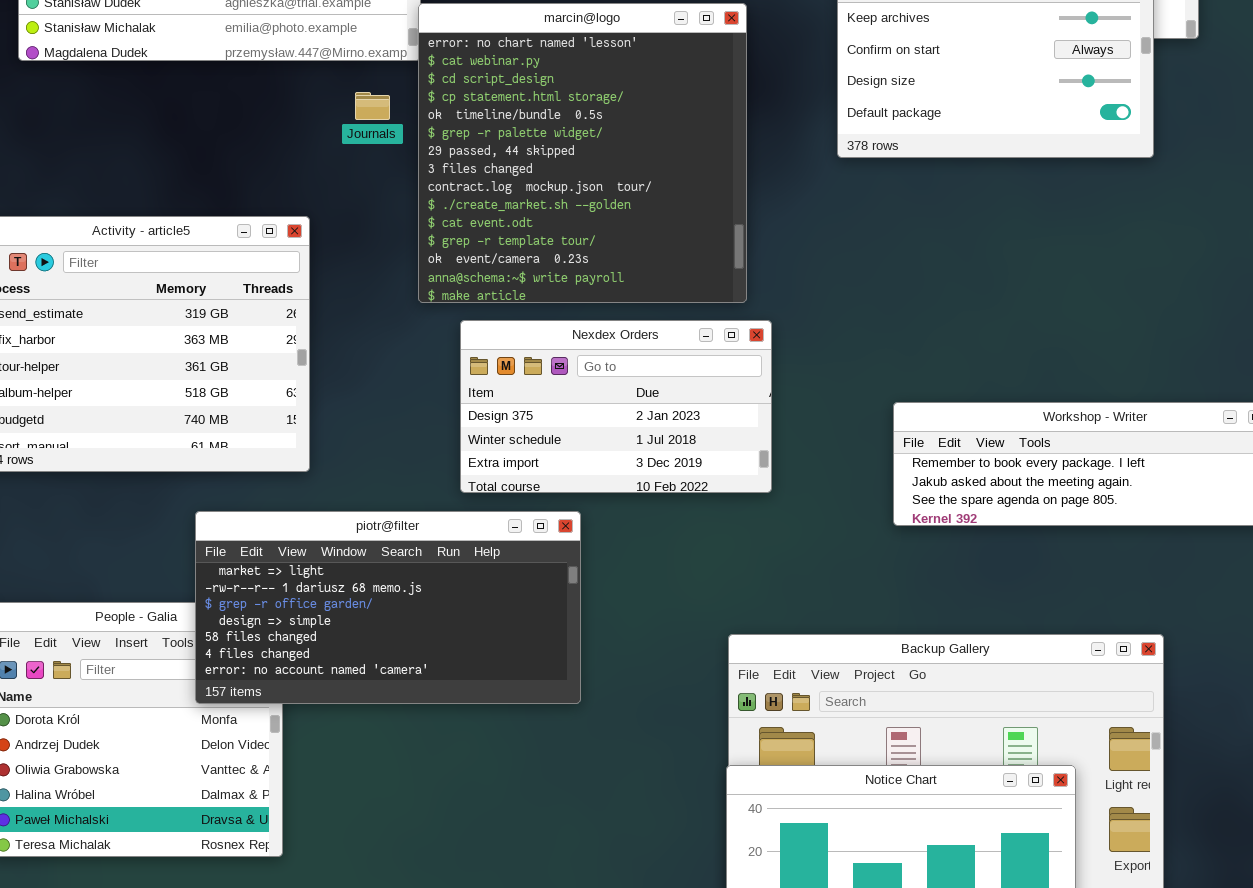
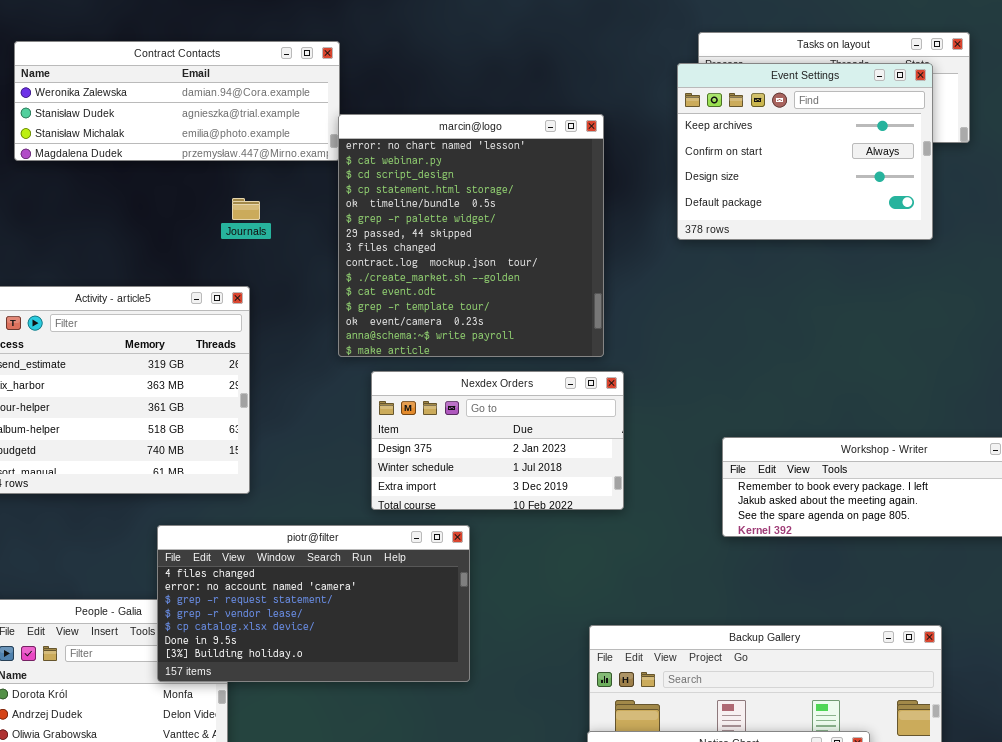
Journals: [355,92,390,120] -> [232,198,260,220], moved
piotr@filter: [195,511,581,704] -> [157,525,470,682], scrolled down 5 rows

